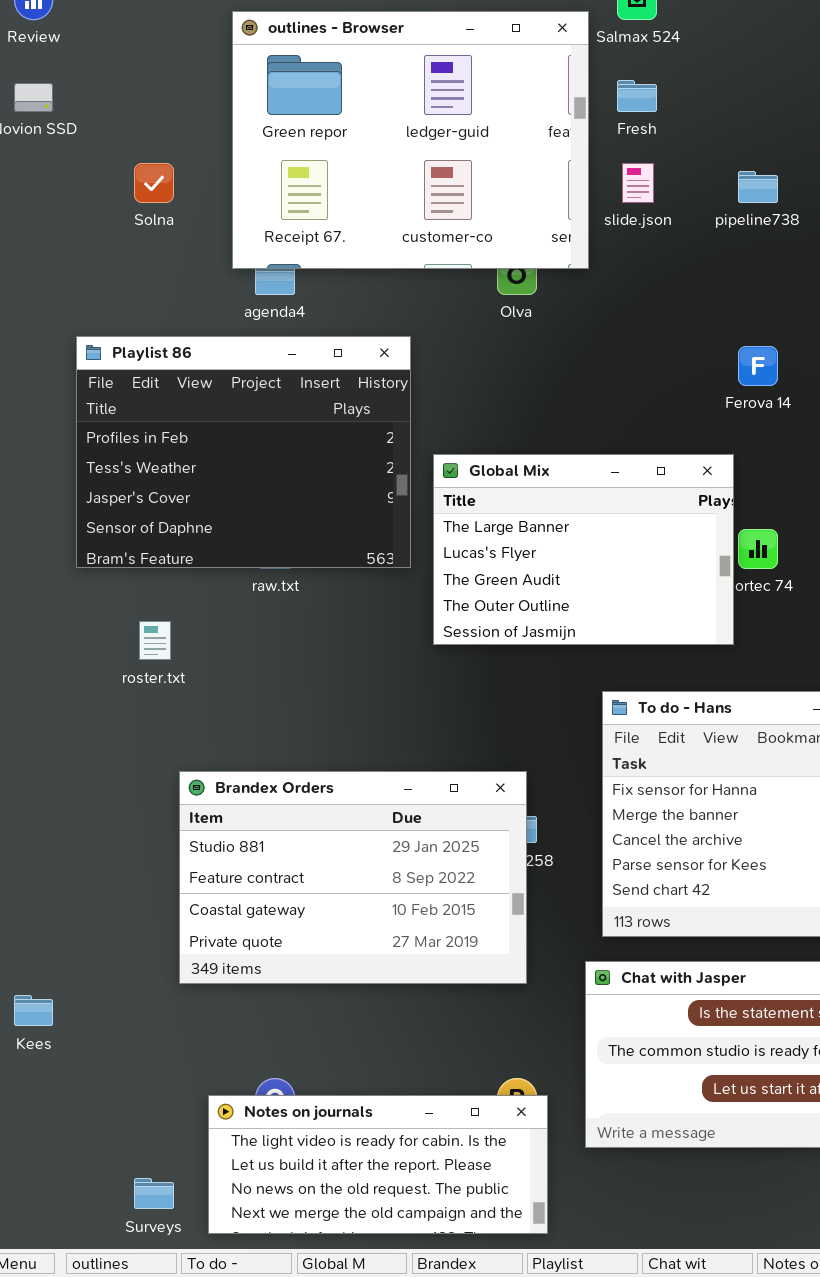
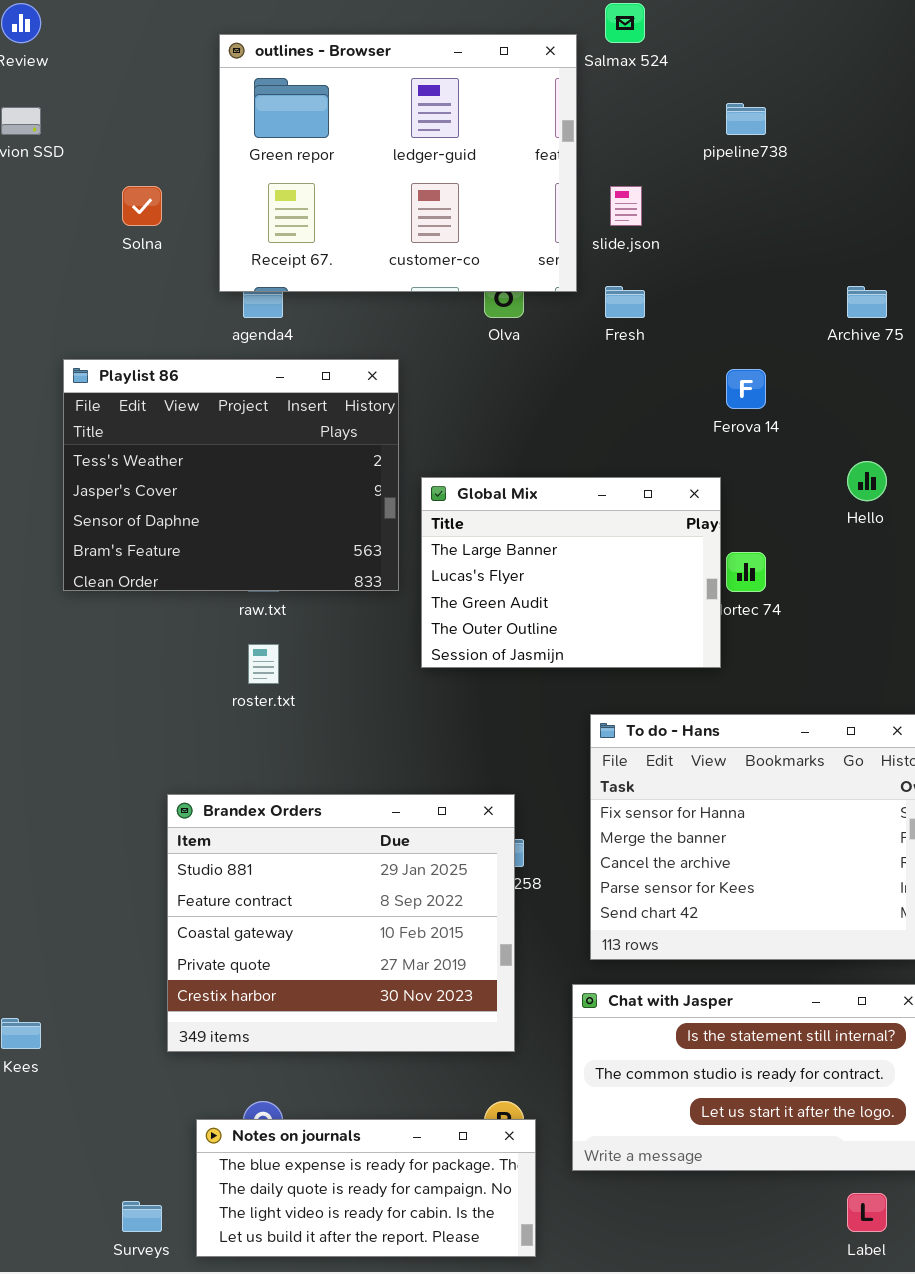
Fresh: [617,80,657,112] -> [605,286,645,318], moved
pipeline738: [738,171,778,203] -> [726,103,766,135], moved
Playlist 86: [76,336,411,568] -> [63,359,399,591], scrolled down 1 row
roster.txt: [139,621,171,660] -> [248,644,279,684], moved
Brandex Orders: [179,771,527,984] -> [167,794,515,1052], resized
Notes on journals: [208,1095,548,1234] -> [196,1119,536,1257], scrolled up 2 rows

